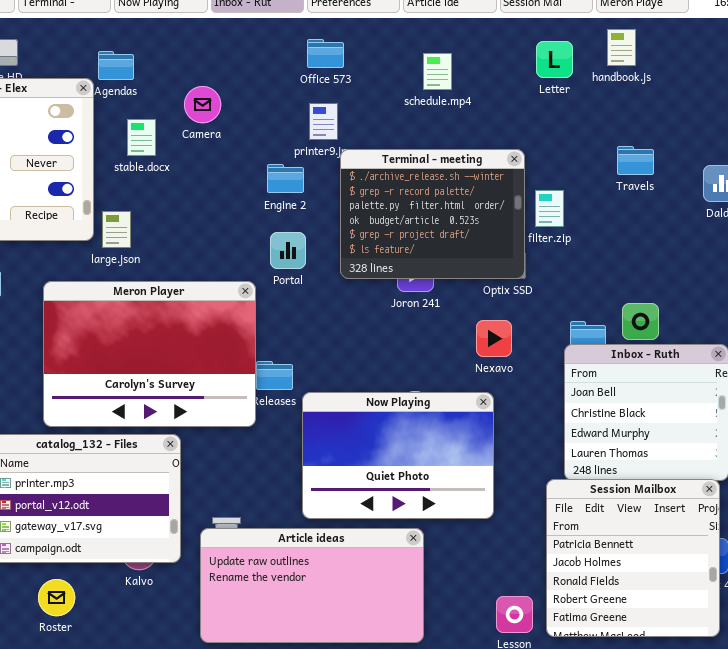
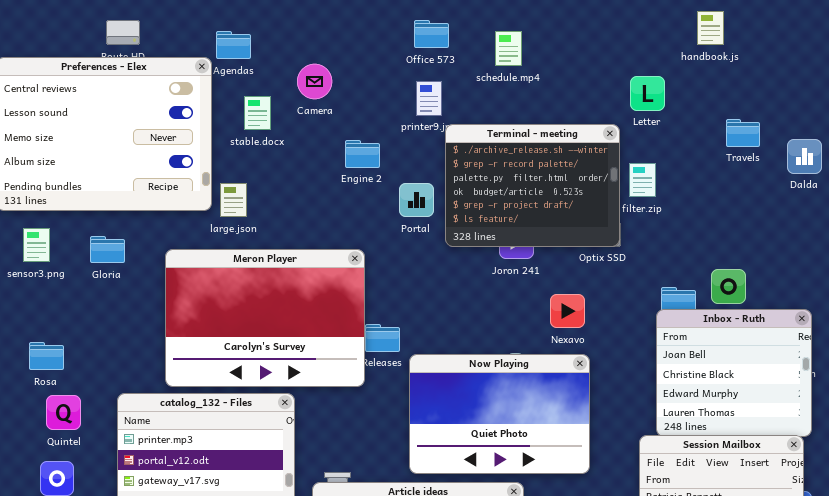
Letter: [536,41,573,78] -> [630,76,665,111], moved
schedule.mp4: [423,53,452,90] -> [495,31,522,66], moved
Travels: [617,146,654,175] -> [726,119,760,147], moved
Engine 2: [267,164,304,193] -> [345,140,380,168], moved
Portal: [270,232,306,269] -> [399,183,434,217], moved
Nexavo: [476,320,512,357] -> [550,294,585,328], moved

